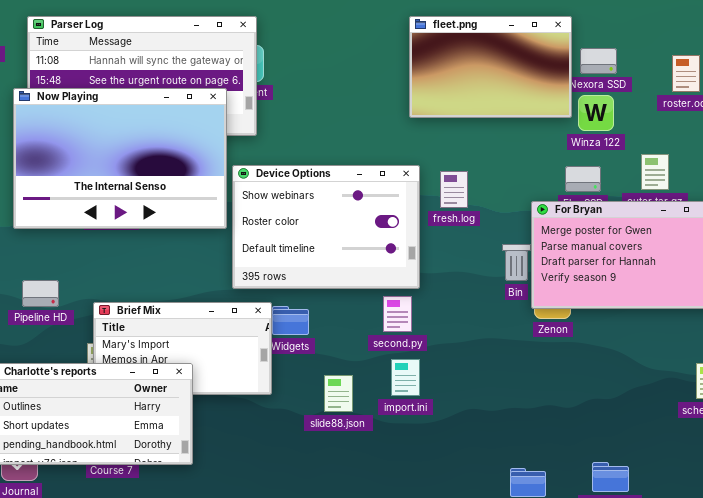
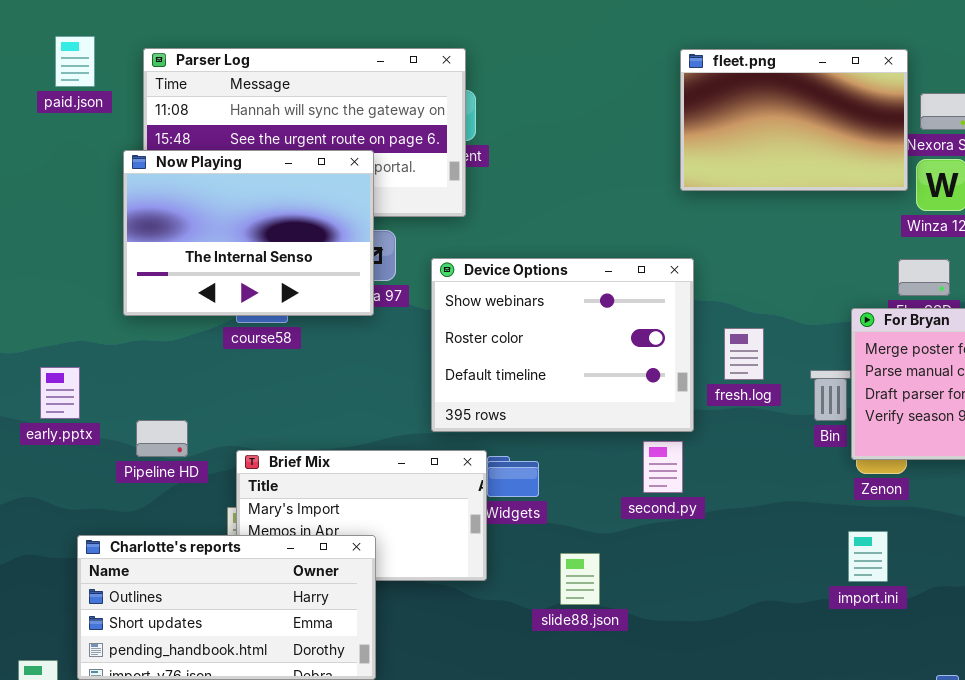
Now Playing: [13,88,227,229] -> [123,150,374,316], resized
fresh.log: [440,171,468,208] -> [724,328,764,380], moved
import.ini: [391,359,420,396] -> [848,531,888,582], moved

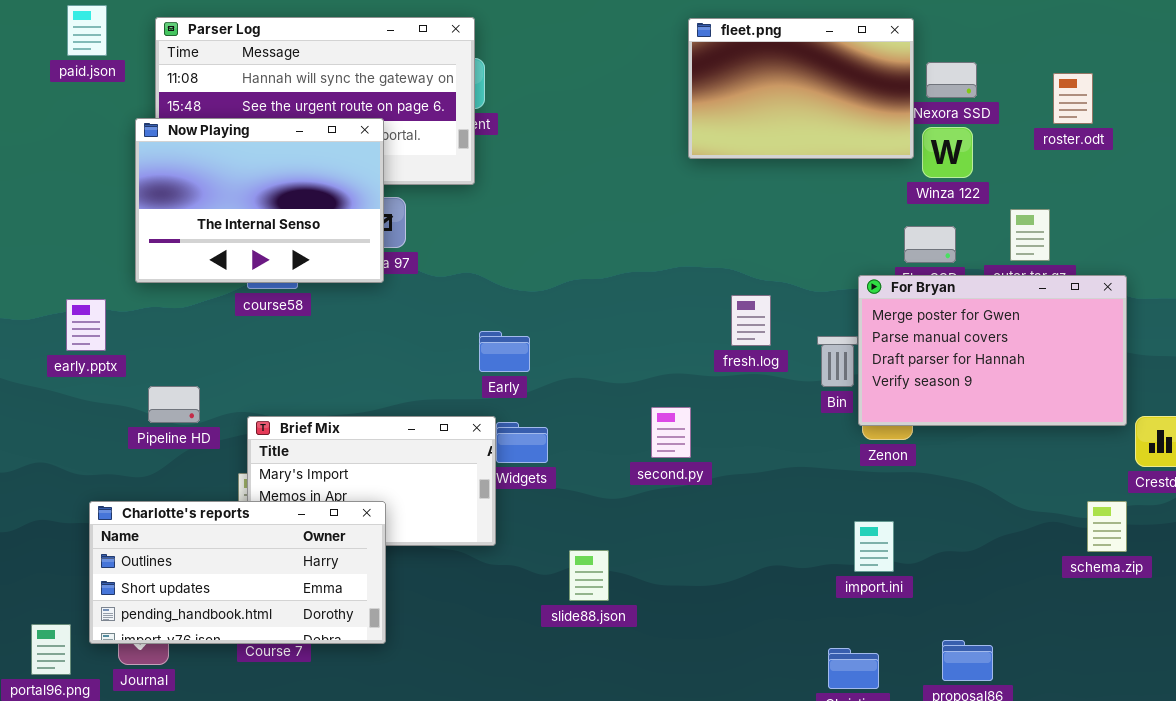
Device Options: [431,258,694,432] -> none, closed
early.pptx: [40,367,80,419] -> [66,299,106,351], moved
import.ini: [848,531,888,582] -> [854,521,894,572], moved
slide88.json: [560,553,600,605] -> [569,550,609,601], moved

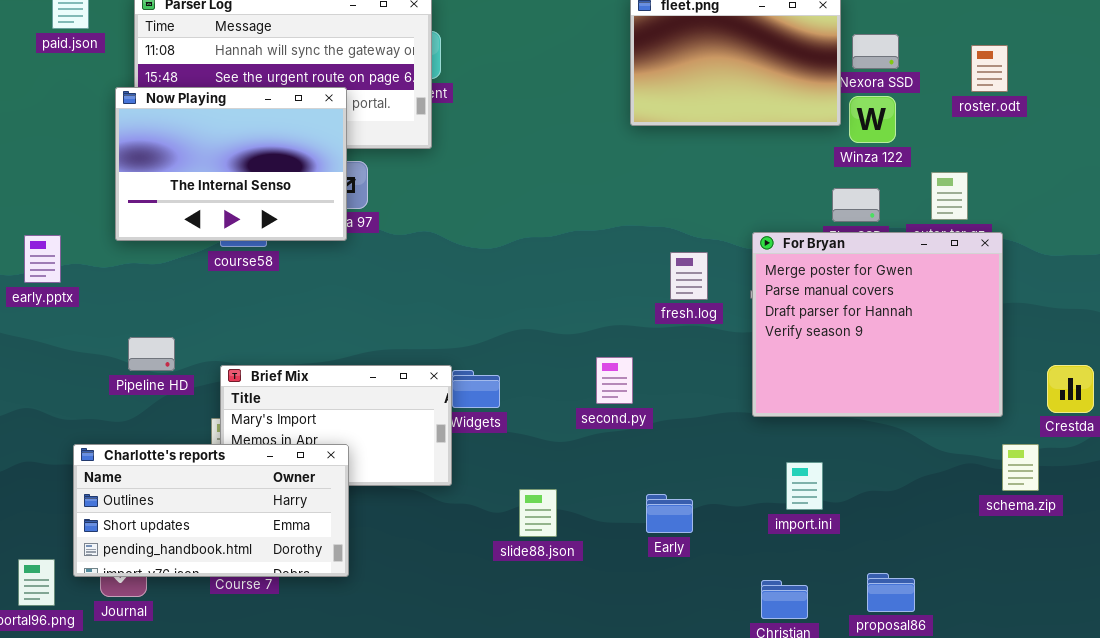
For Bryan: [858,275,1127,426] -> [752,232,1003,417], moved, resized
early.pptx: [66,299,106,351] -> [24,235,61,283], moved
Early: [479,331,530,372] -> [646,494,693,533], moved

